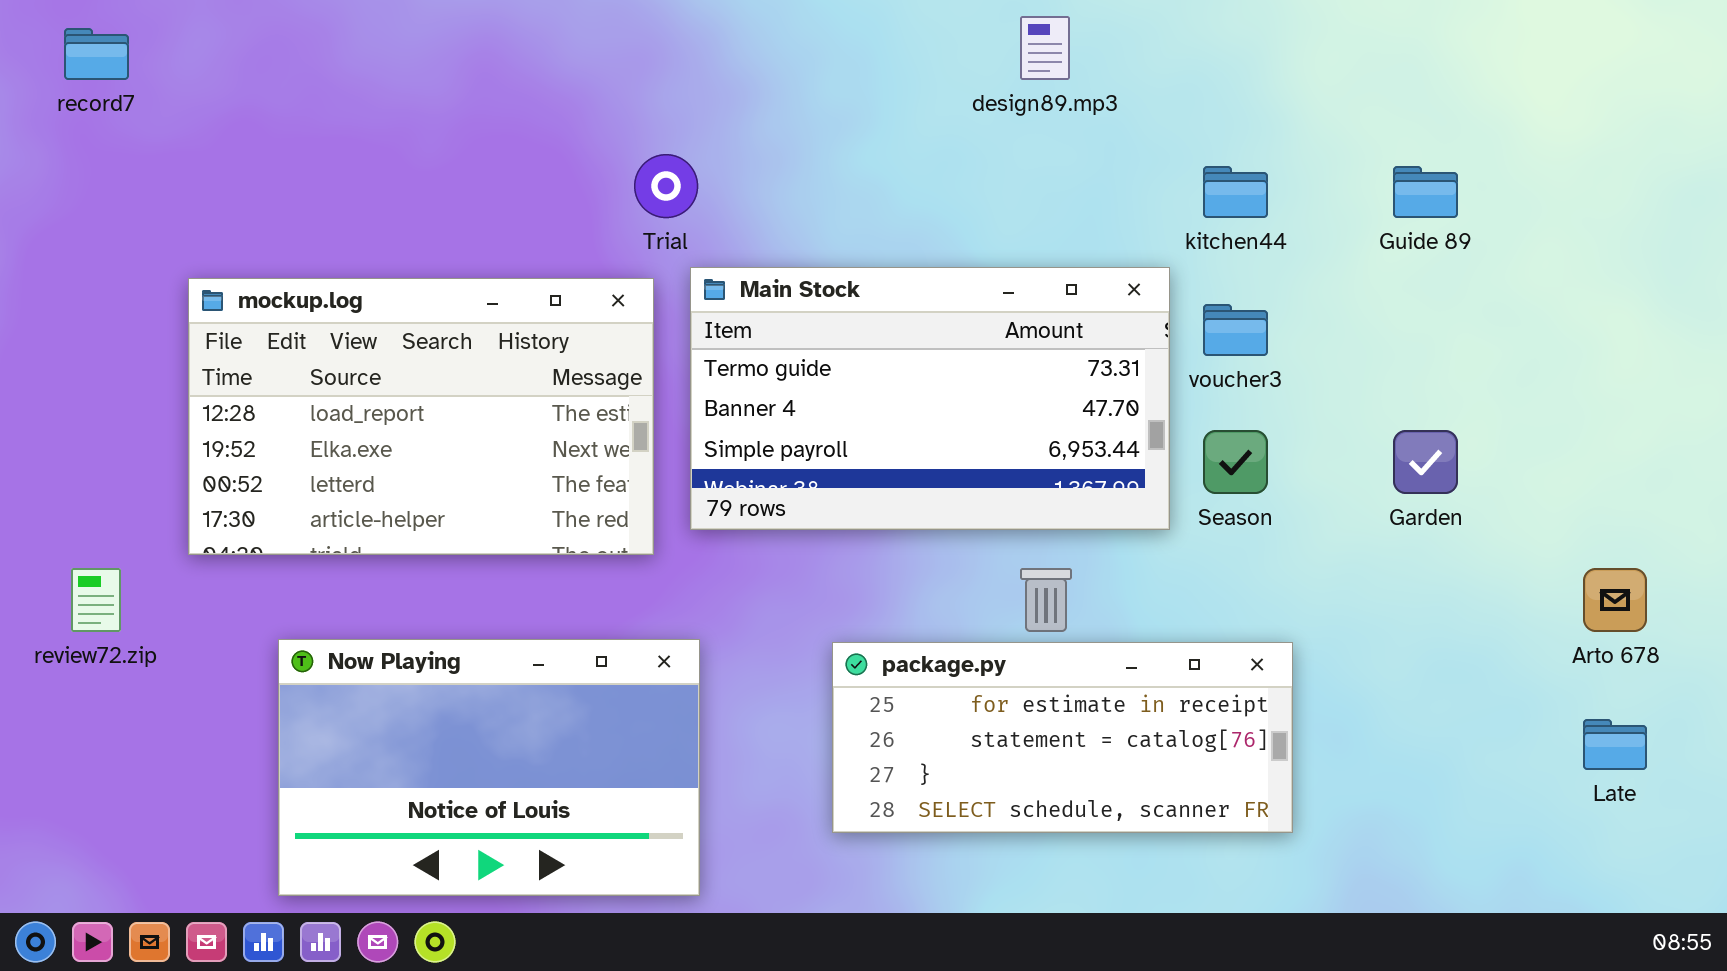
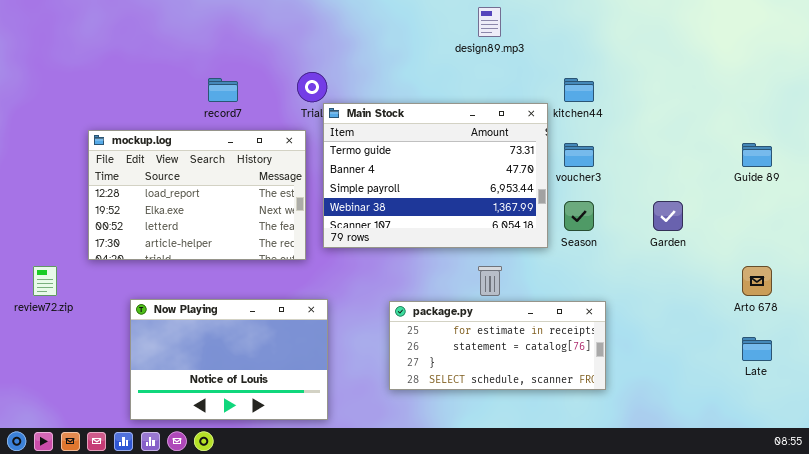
record7: [64,28,129,80] -> [208,78,238,102], moved
Guide 89: [1393,166,1458,218] -> [742,143,772,167], moved
Main Stock: [690,267,1170,530] -> [323,103,548,248], resized

